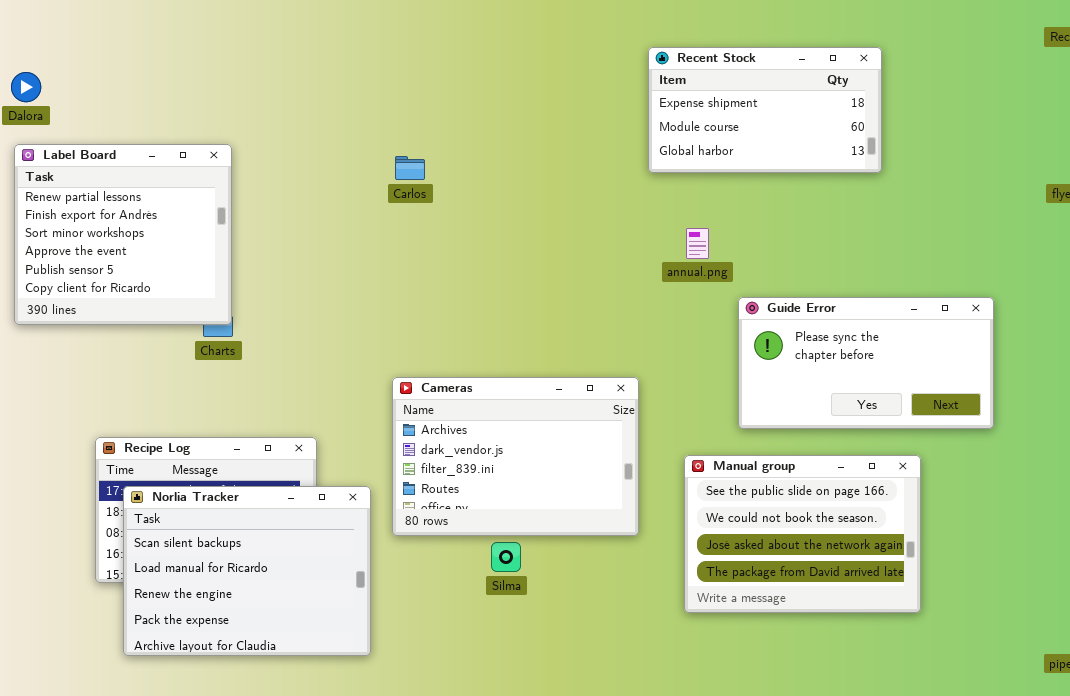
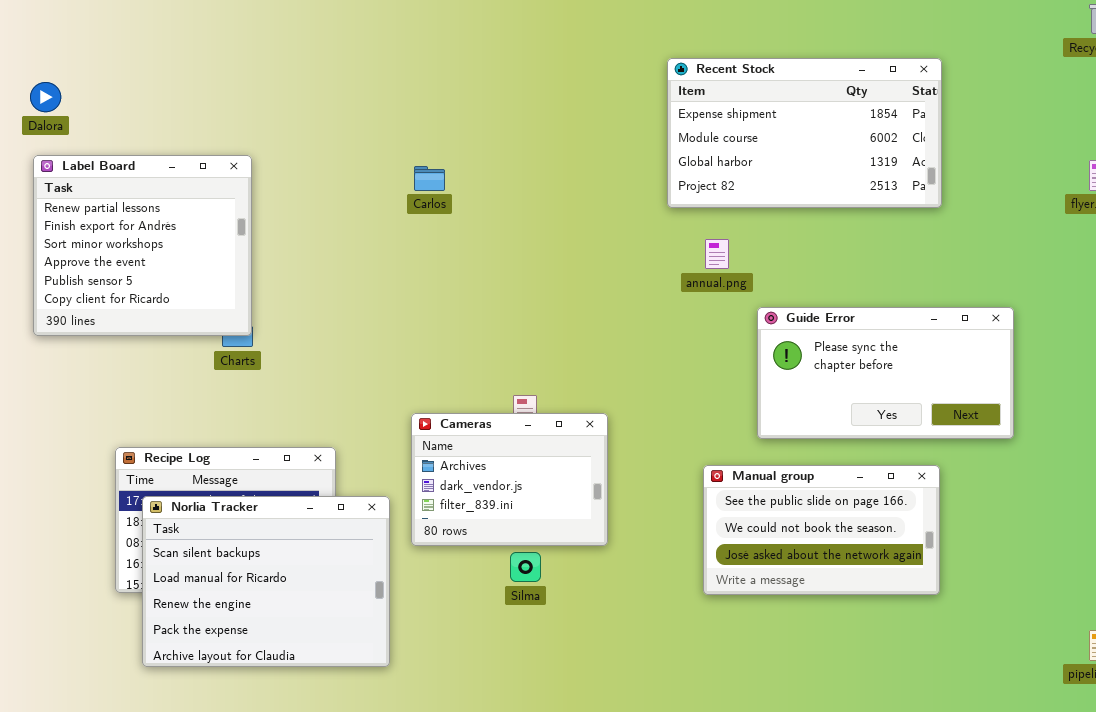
Recent Stock: [648,47,882,173] -> [667,58,942,208], resized
Cameras: [392,377,639,536] -> [411,413,608,546], resized
Manual group: [684,455,921,613] -> [703,465,940,595], resized

